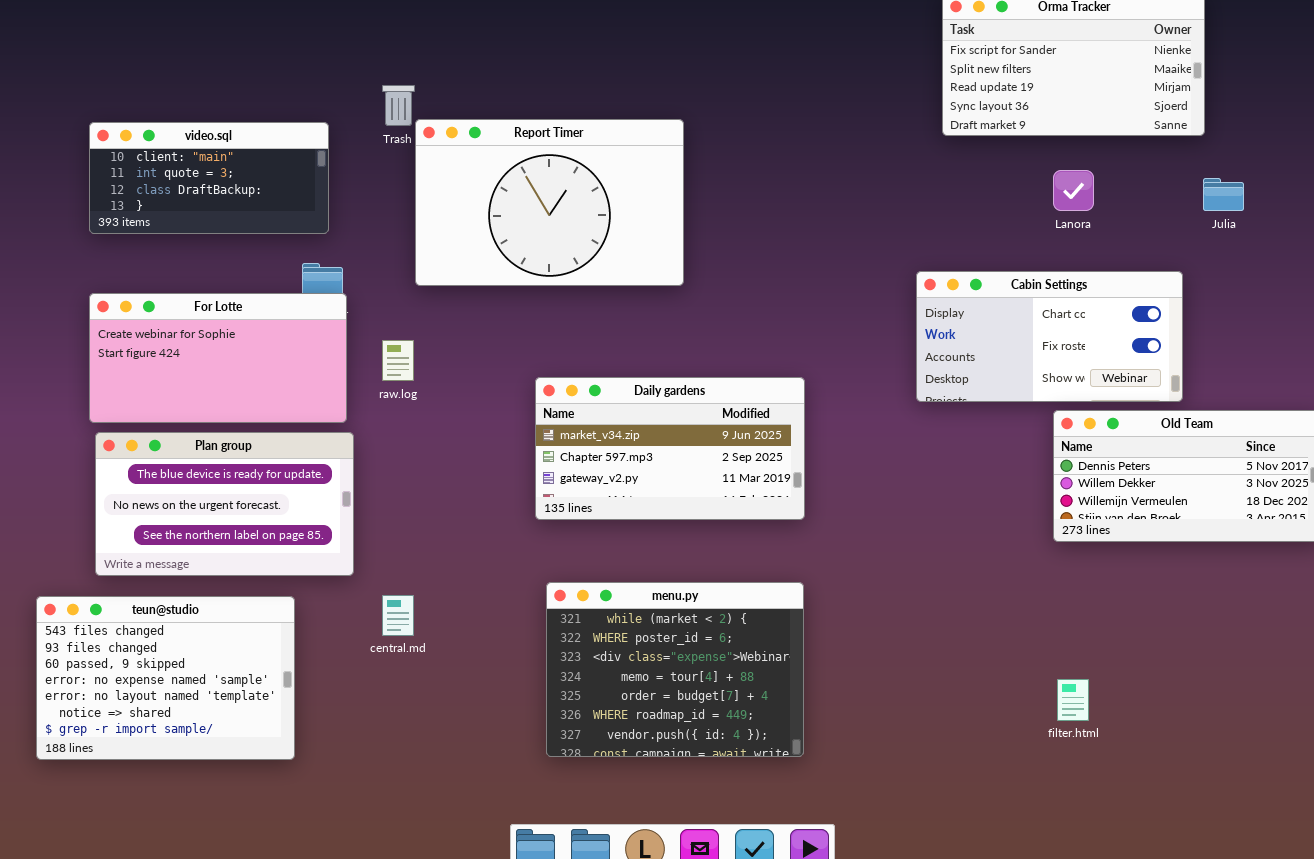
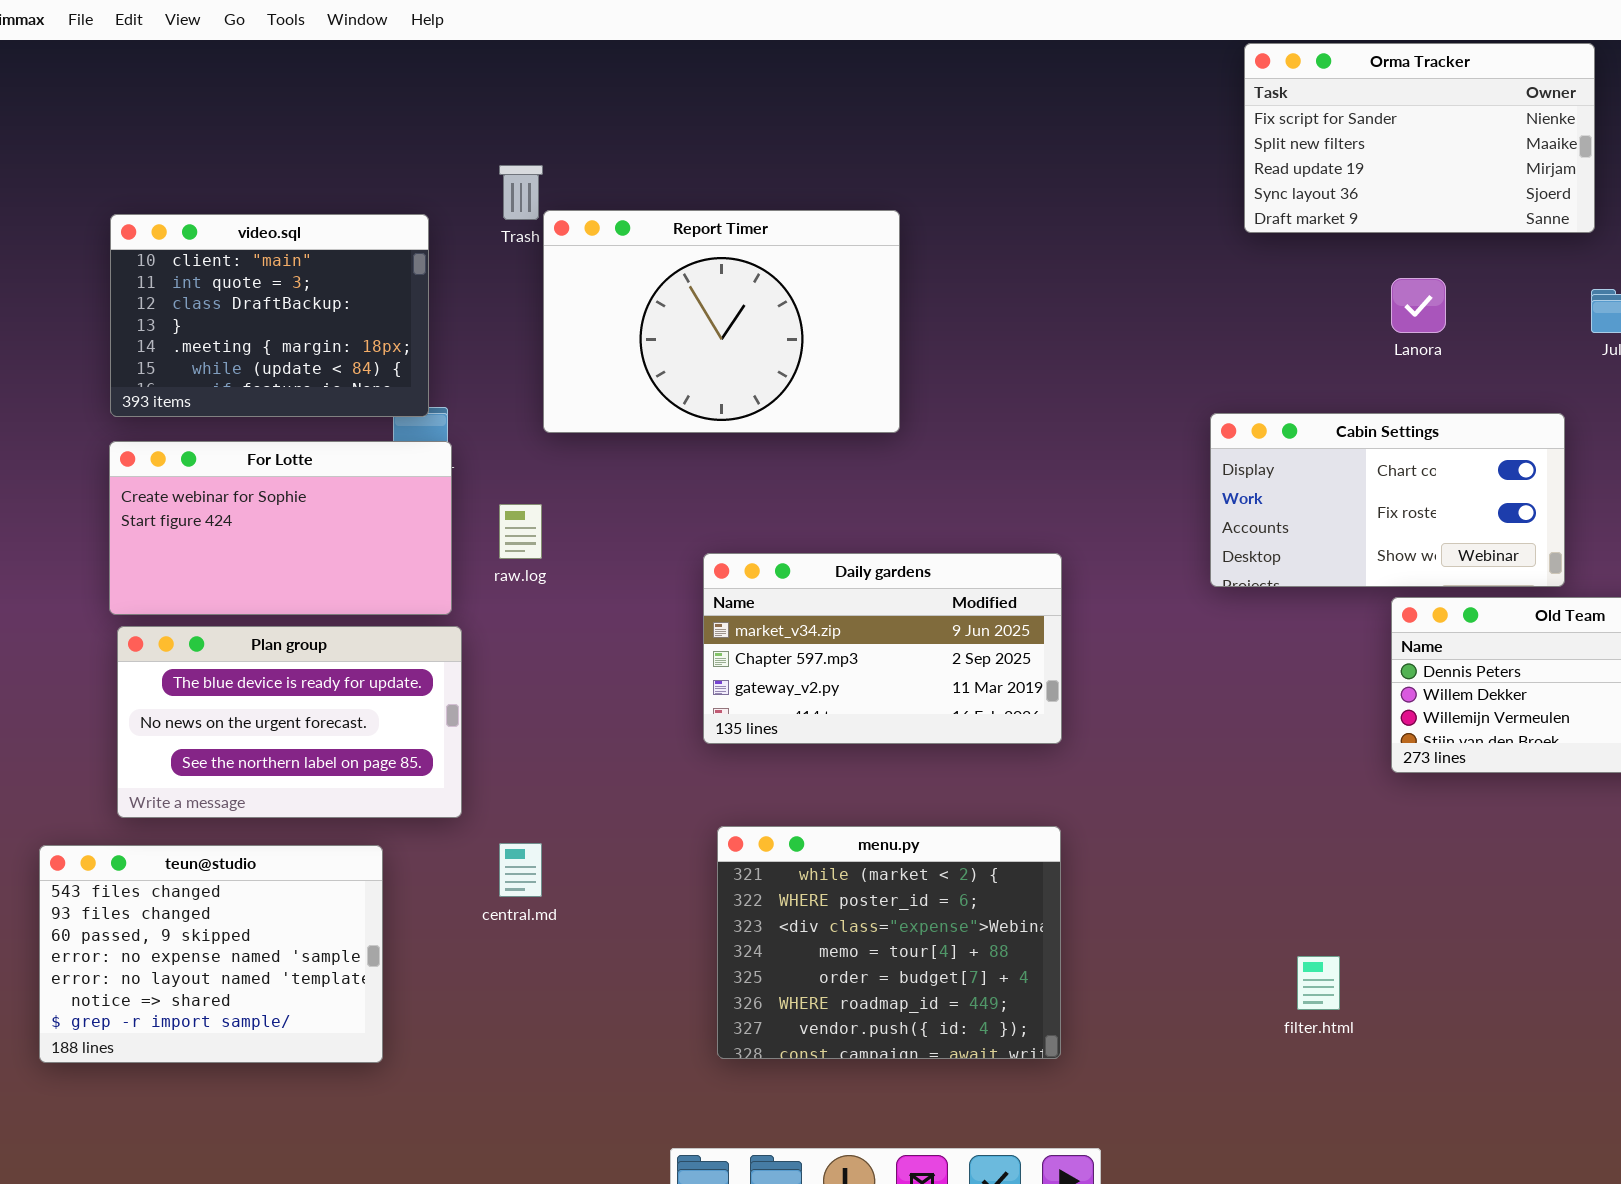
video.sql: [89,122,329,234] -> [110,214,429,417], resized
filter.html: [1057,679,1089,721] -> [1297,956,1340,1010], moved

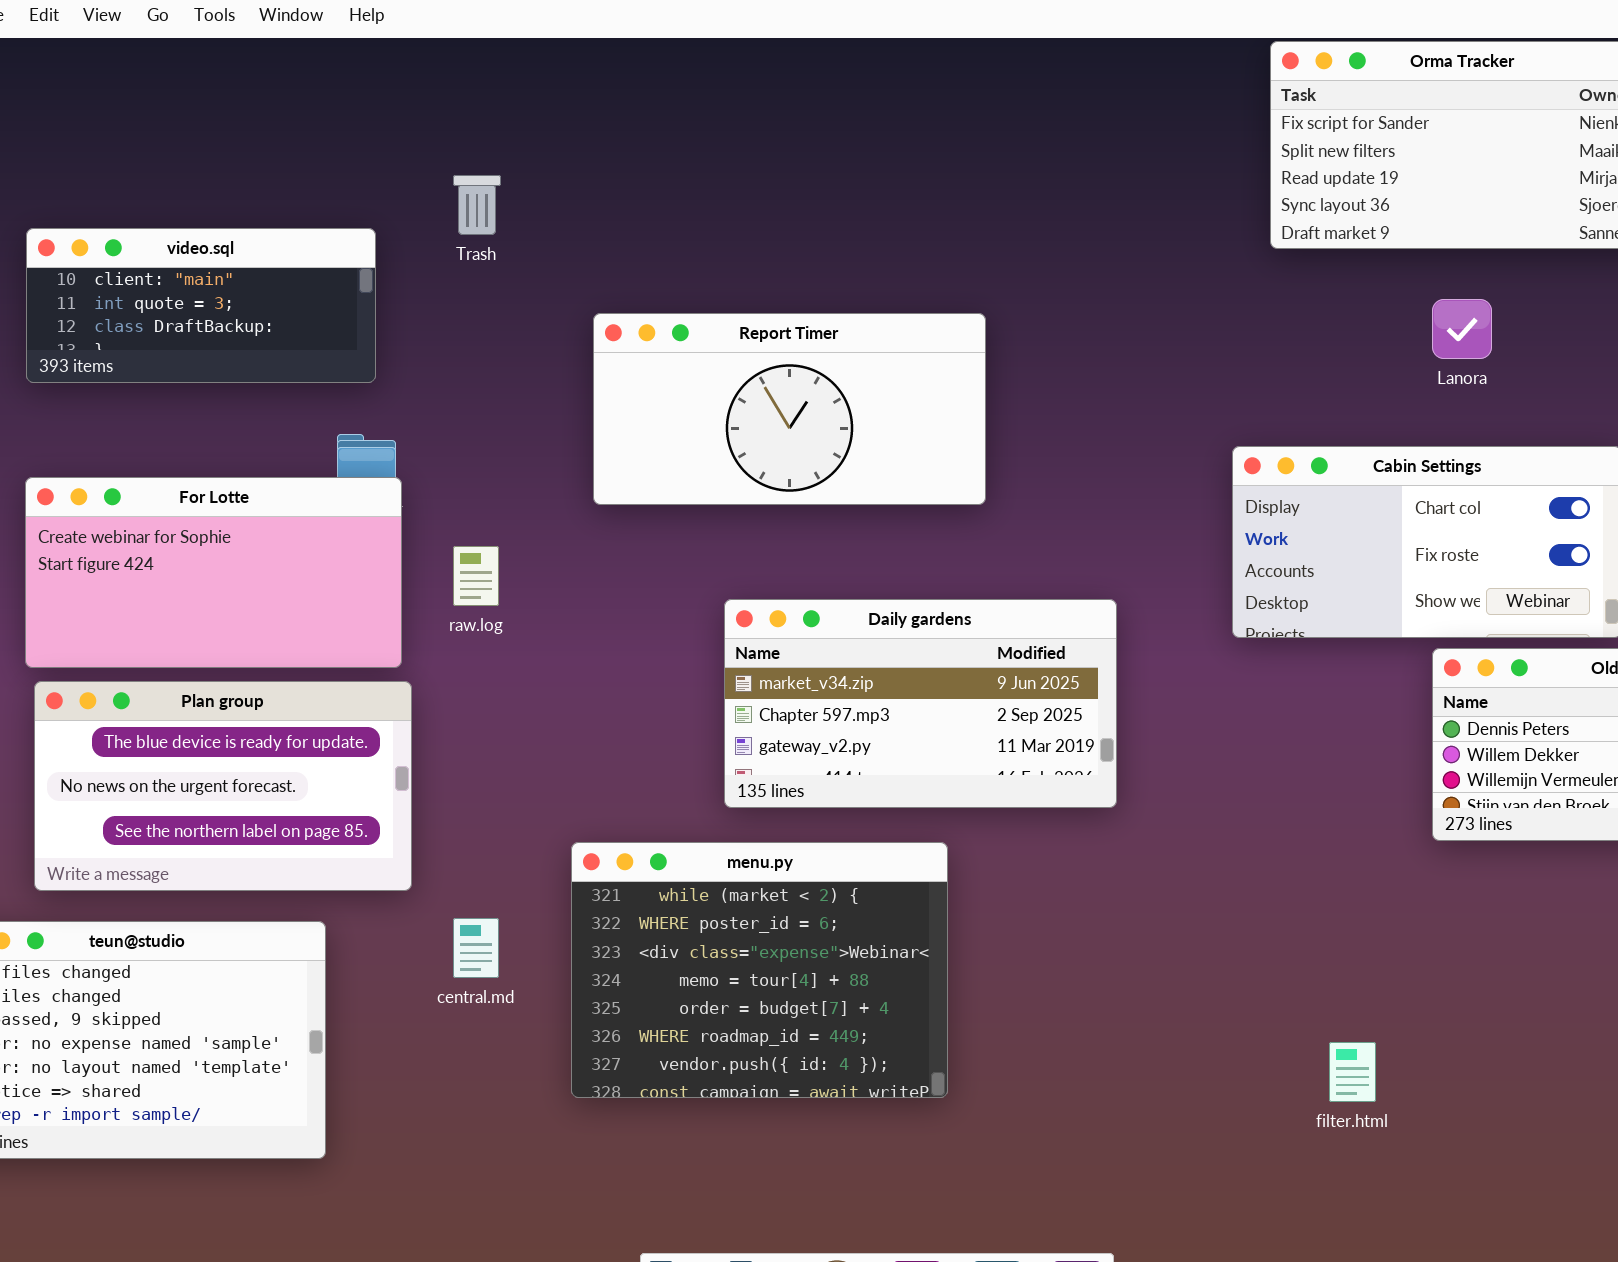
Report Timer: [543,210,900,433] -> [593,313,986,505], moved, resized
video.sql: [110,214,429,417] -> [26,228,376,383], resized
Daily gardens: [703,553,1062,744] -> [724,599,1117,808], moved
menu.py: [717,826,1061,1059] -> [571,842,948,1098], moved

